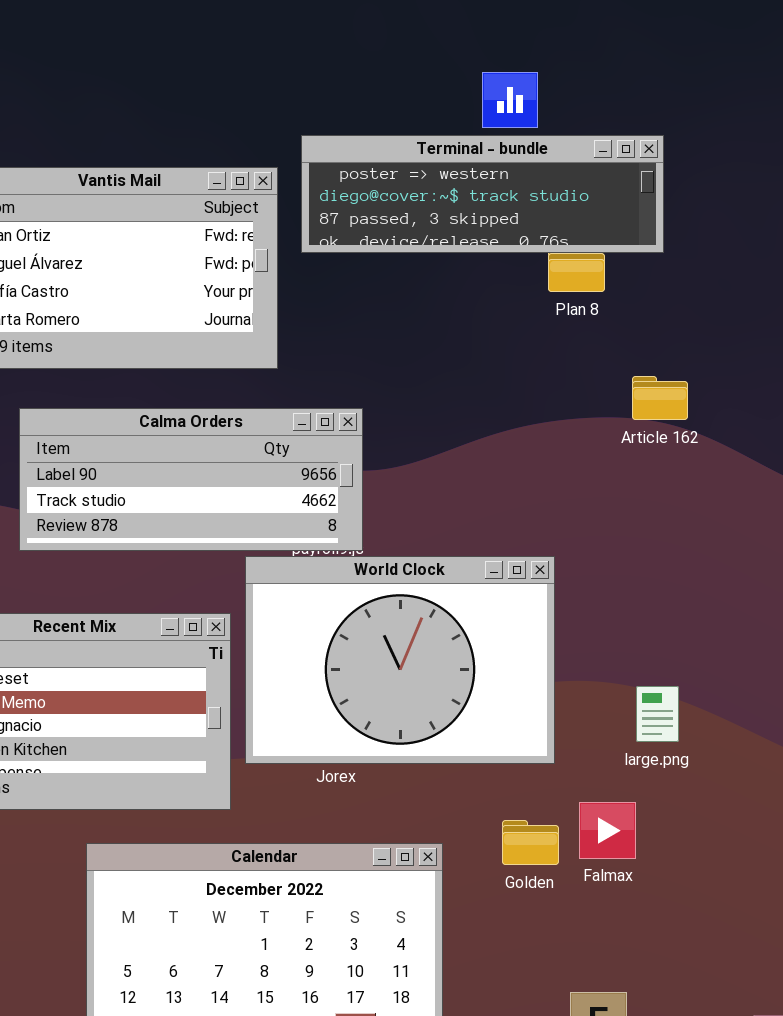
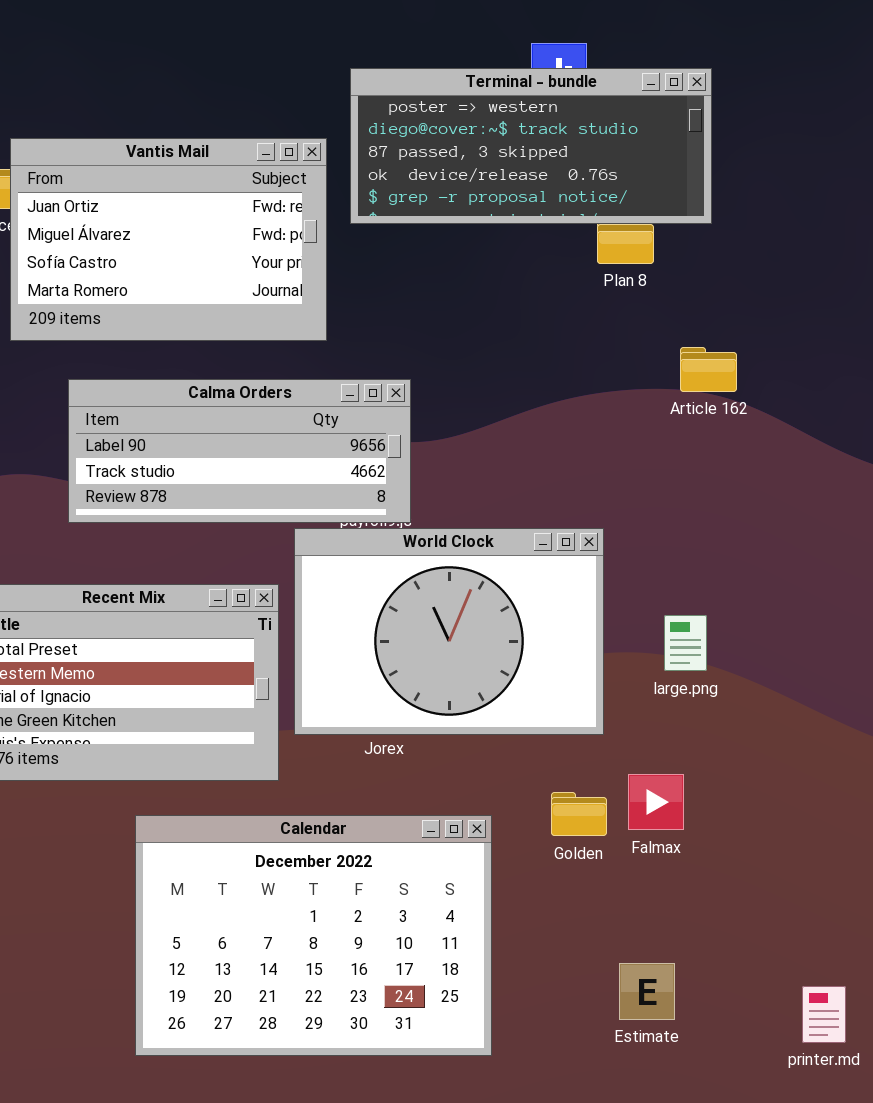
Terminal - bundle: [301,135,664,253] -> [350,68,712,224], resized
large.png: [636,686,679,742] -> [664,615,707,671], moved

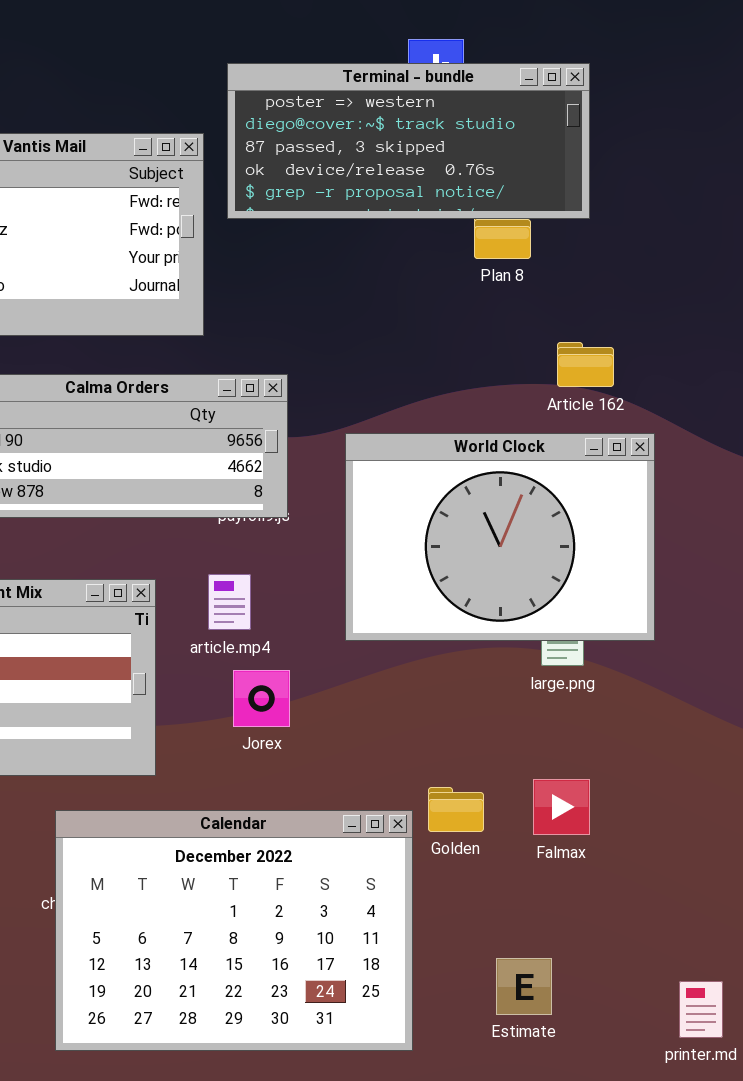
World Clock: [294,528,604,735] -> [345,433,655,641], moved
Falmax: [628,774,684,830] -> [533,779,590,835], moved
Calendar: [135,815,492,1056] -> [55,810,413,1051], moved

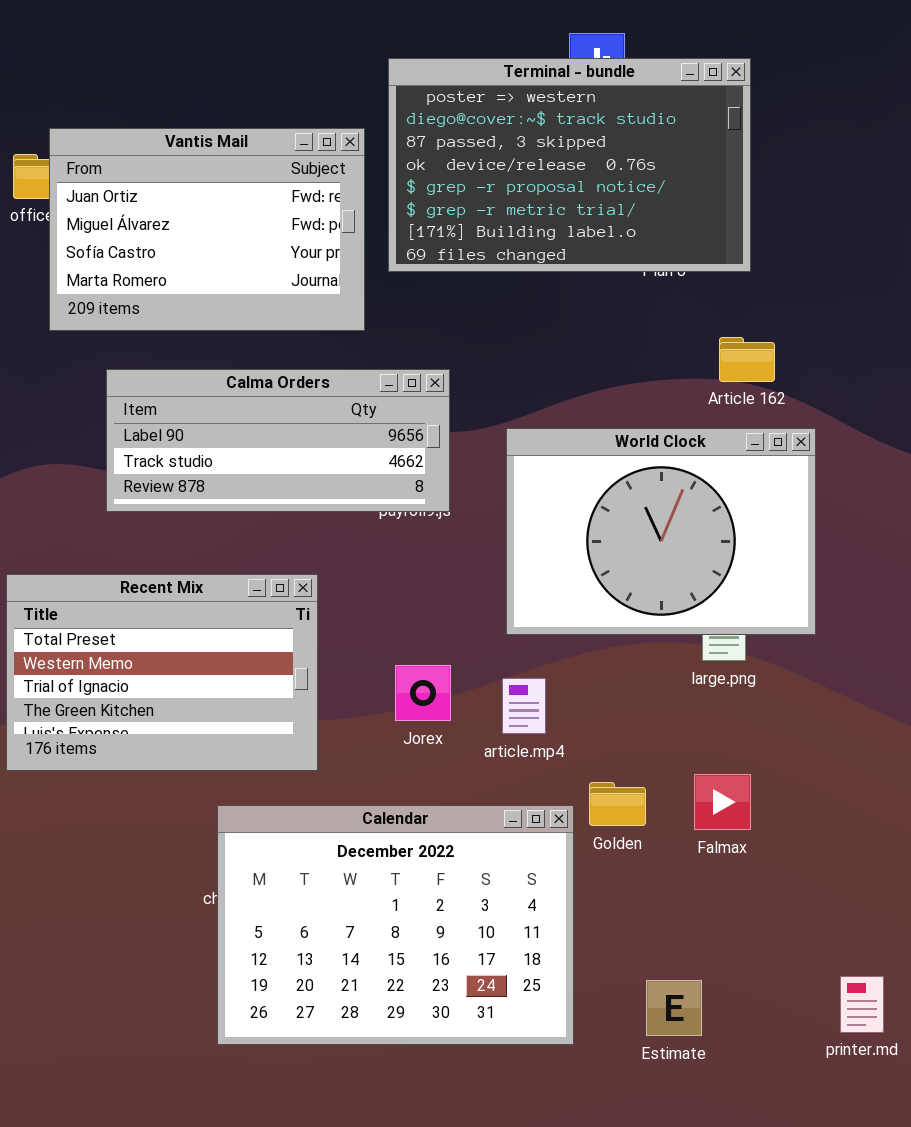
Terminal - bundle: [227,63,590,219] -> [388,58,751,272], resized
article.mp4: [208,574,251,630] -> [502,678,546,734], moved
Estimate: [496,958,552,1015] -> [646,980,702,1036], moved

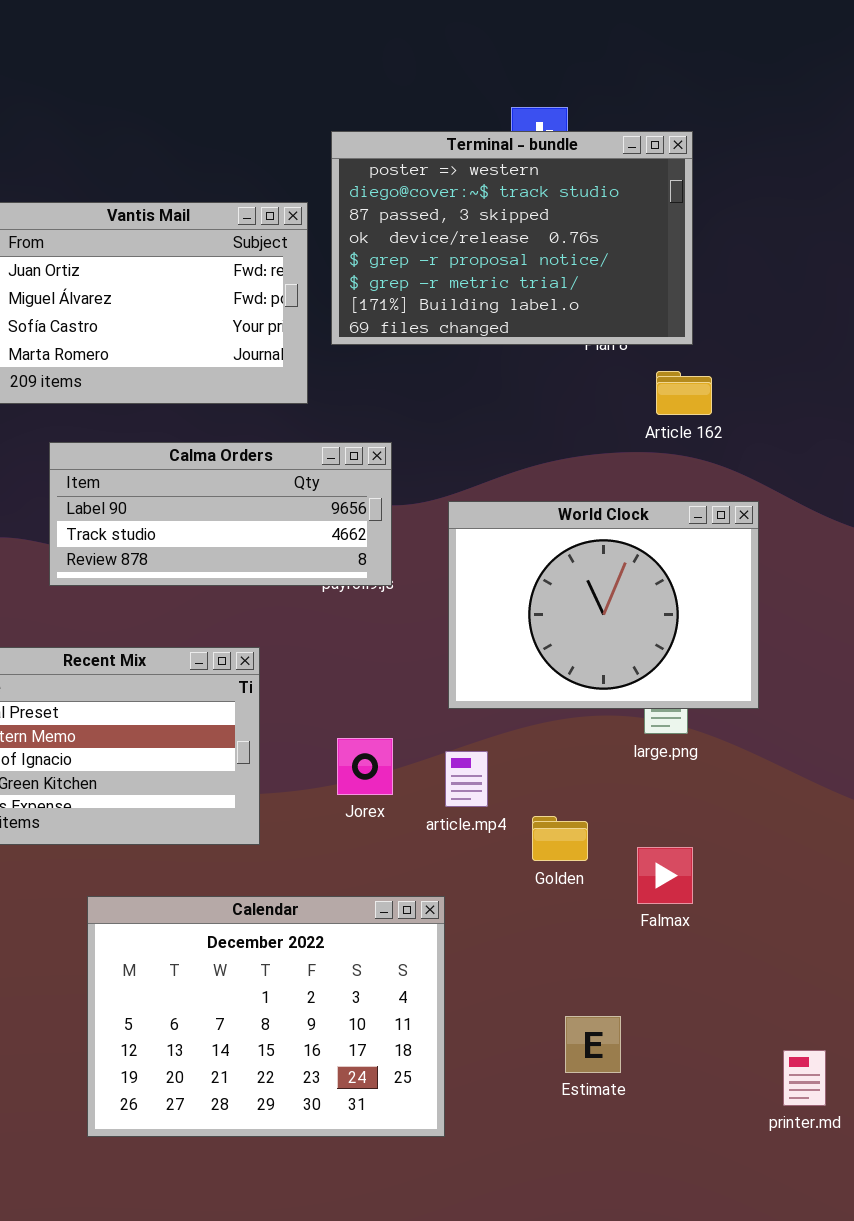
Article 162: [719,337,775,382] -> [656,371,712,415], moved
Golden: [589,782,646,826] -> [532,816,588,861], moved
Calendar: [217,805,574,1045] -> [87,896,445,1137], moved
Estimate: [646,980,702,1036] -> [565,1016,621,1073], moved

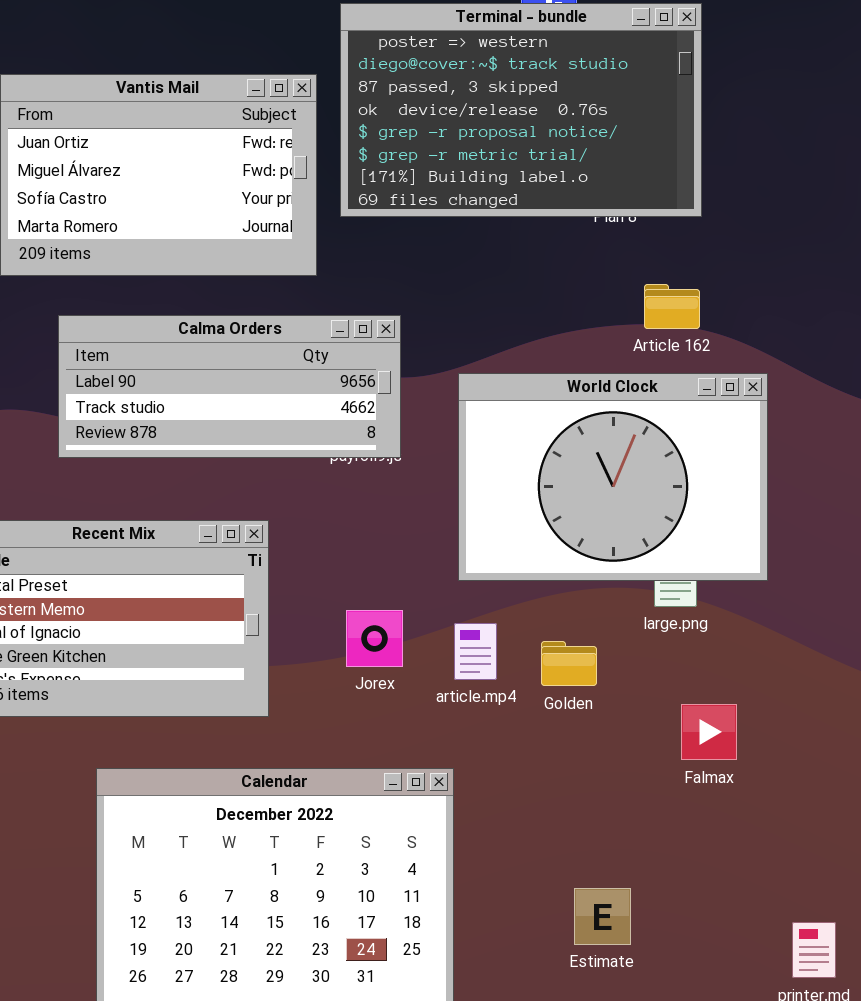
Article 162: [656,371,712,415] -> [644,284,700,329], moved
Golden: [532,816,588,861] -> [541,641,597,686], moved
Falmax: [637,847,693,904] -> [681,704,737,760], moved

